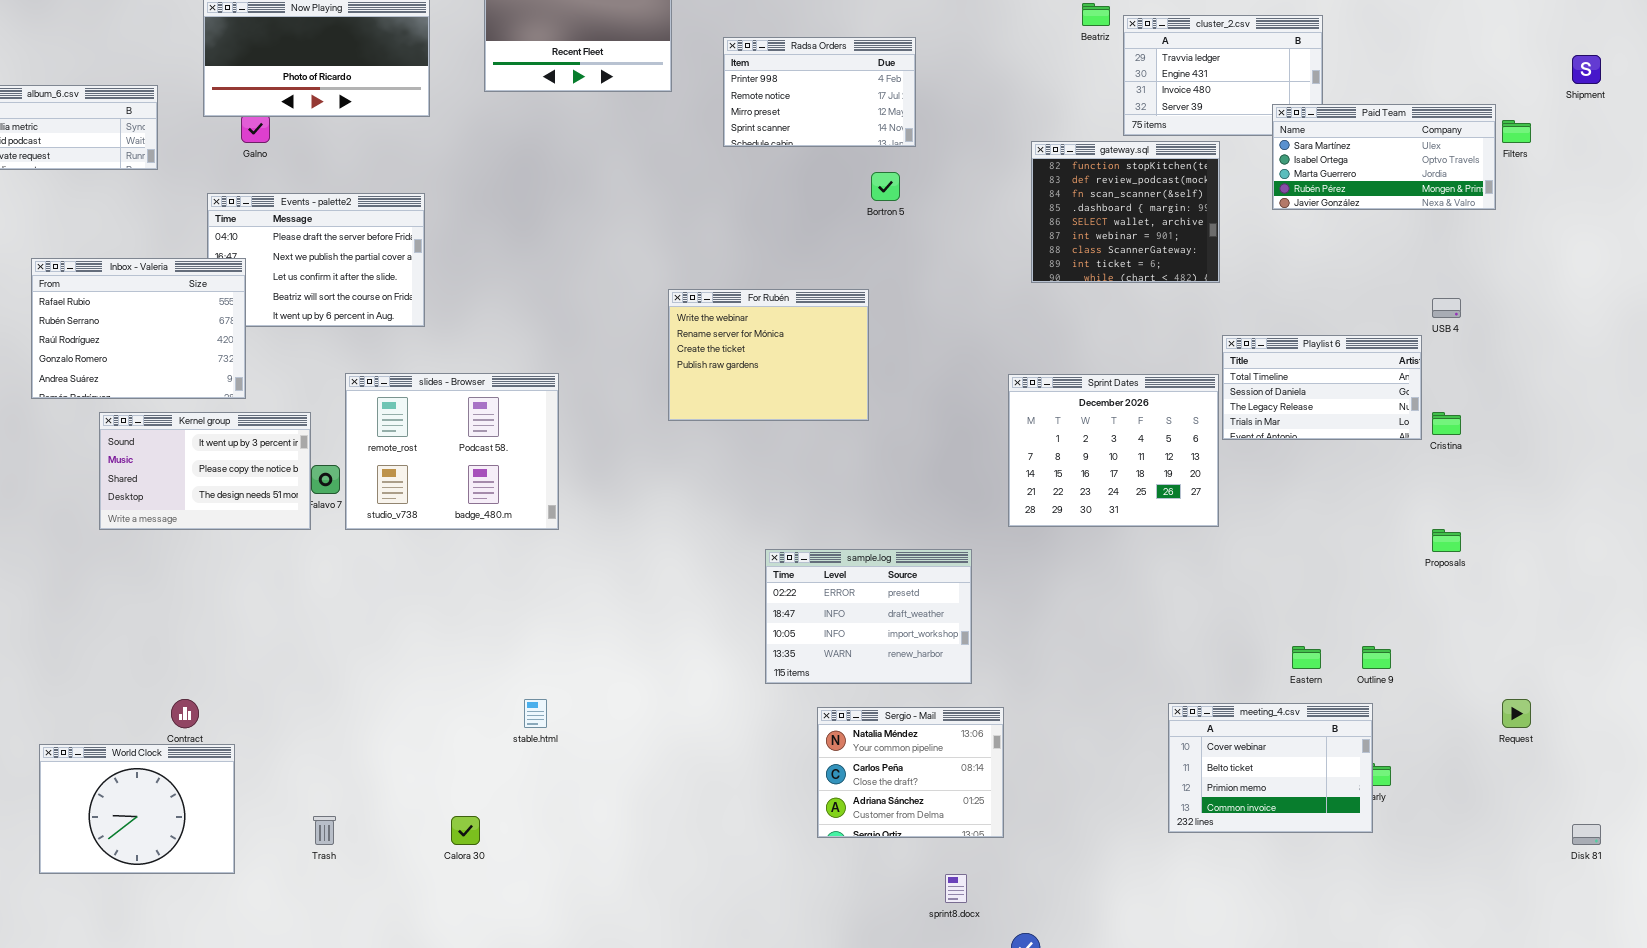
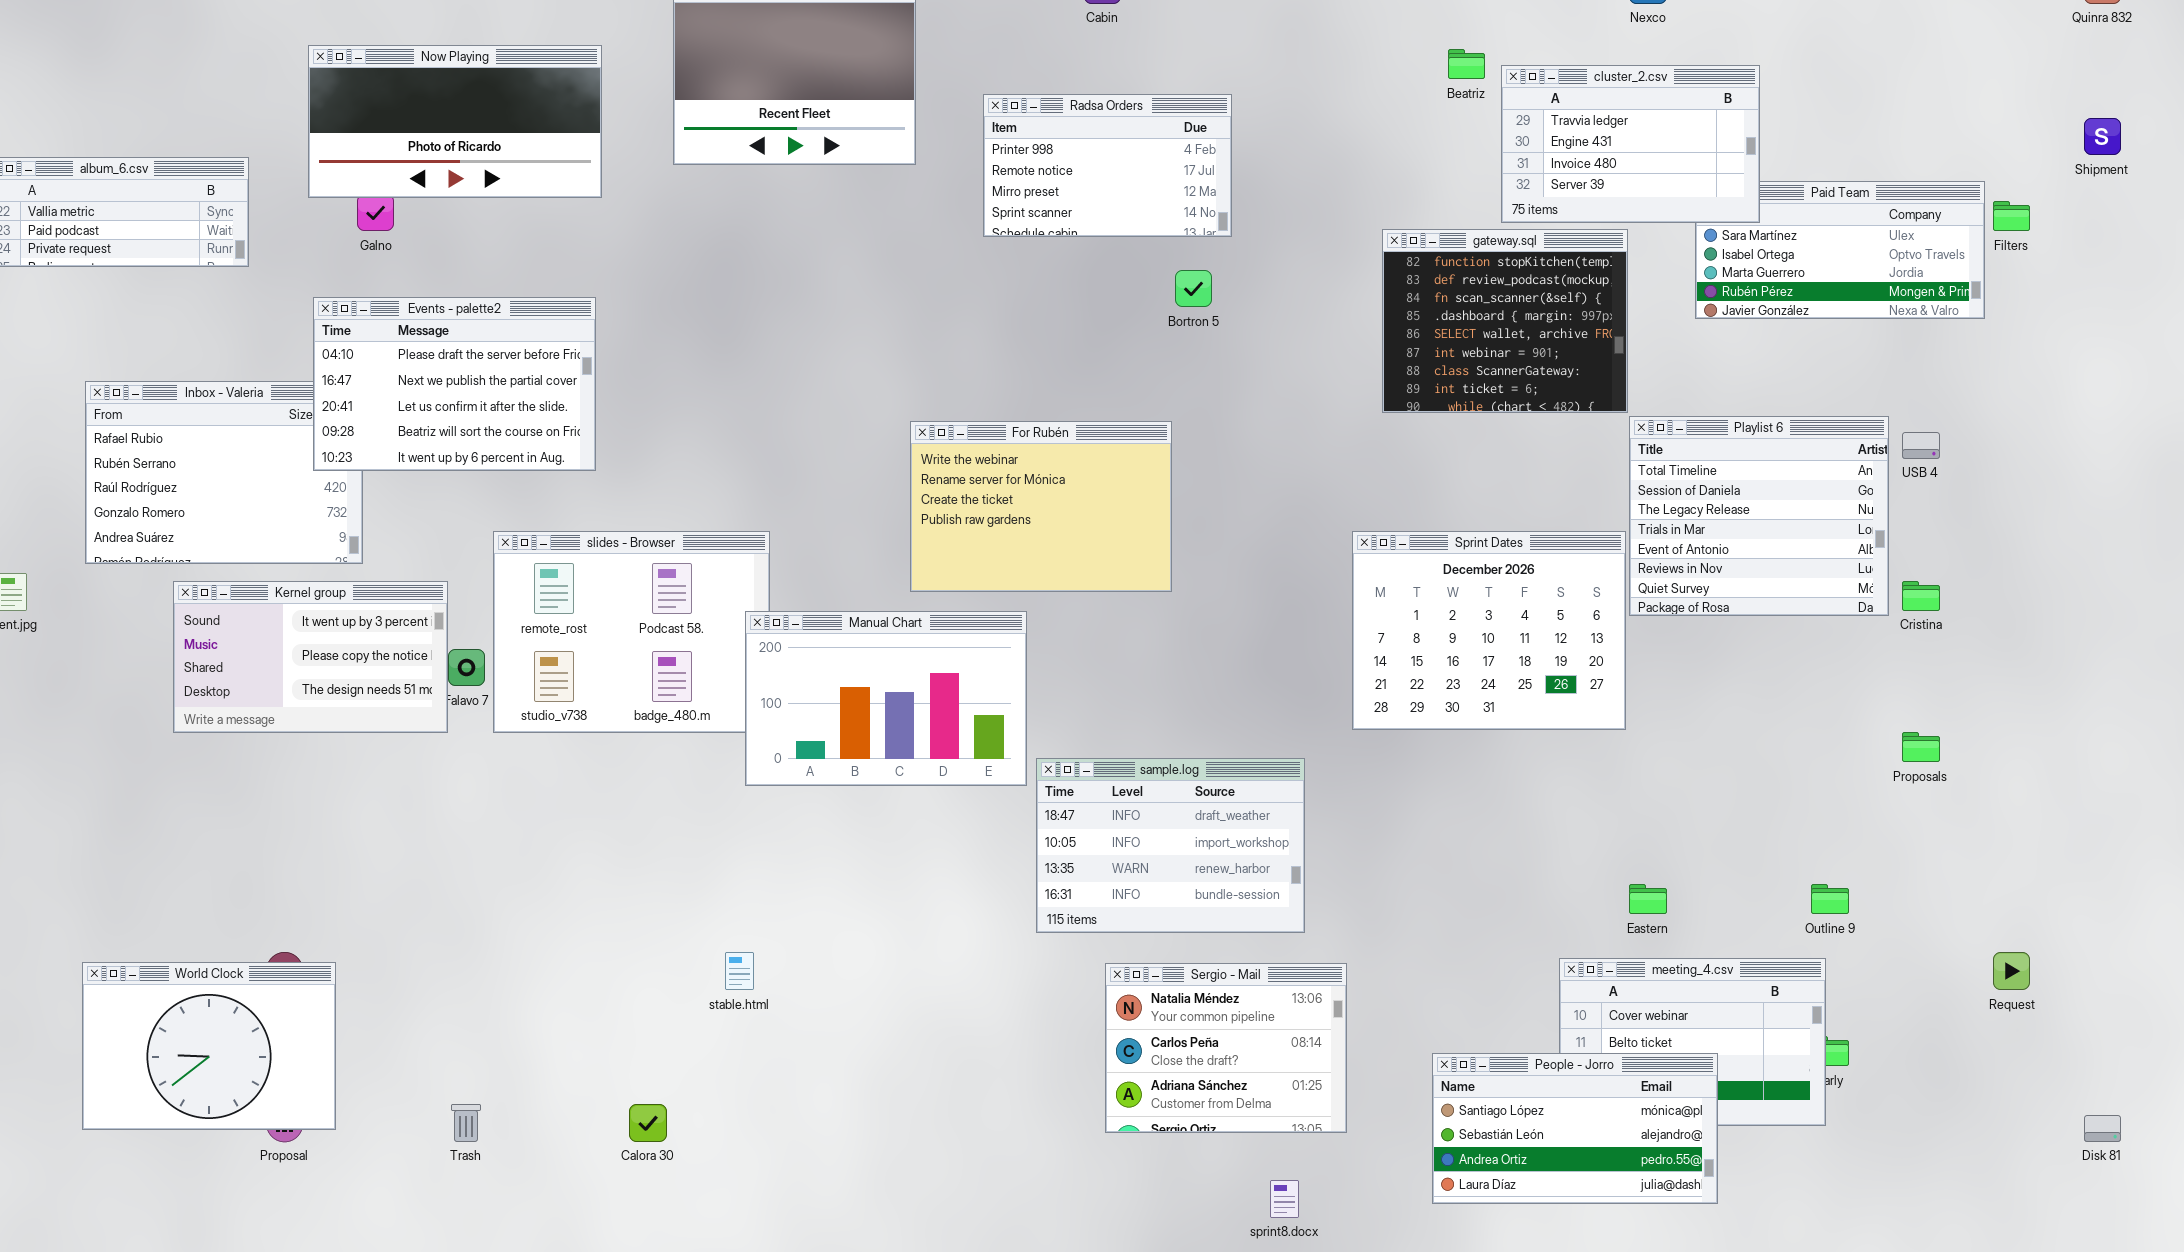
cluster_2.csv: [1123,15,1323,136] -> [1501,65,1760,223], raised
Events - palette2: [207,193,425,327] -> [313,297,596,471], raised
Playlist 6: [1222,335,1422,440] -> [1629,416,1889,616], resized
Manual Chart: none -> [745,611,1027,786], opened
sample.log: [765,549,972,684] -> [1036,758,1305,933], scrolled down 1 row
Eastern: [1292,646,1321,669] -> [1629,884,1667,914], moved
World Clock: [39,744,235,874] -> [82,962,336,1130], moved
People - Jorro: none -> [1432,1053,1718,1204], opened

